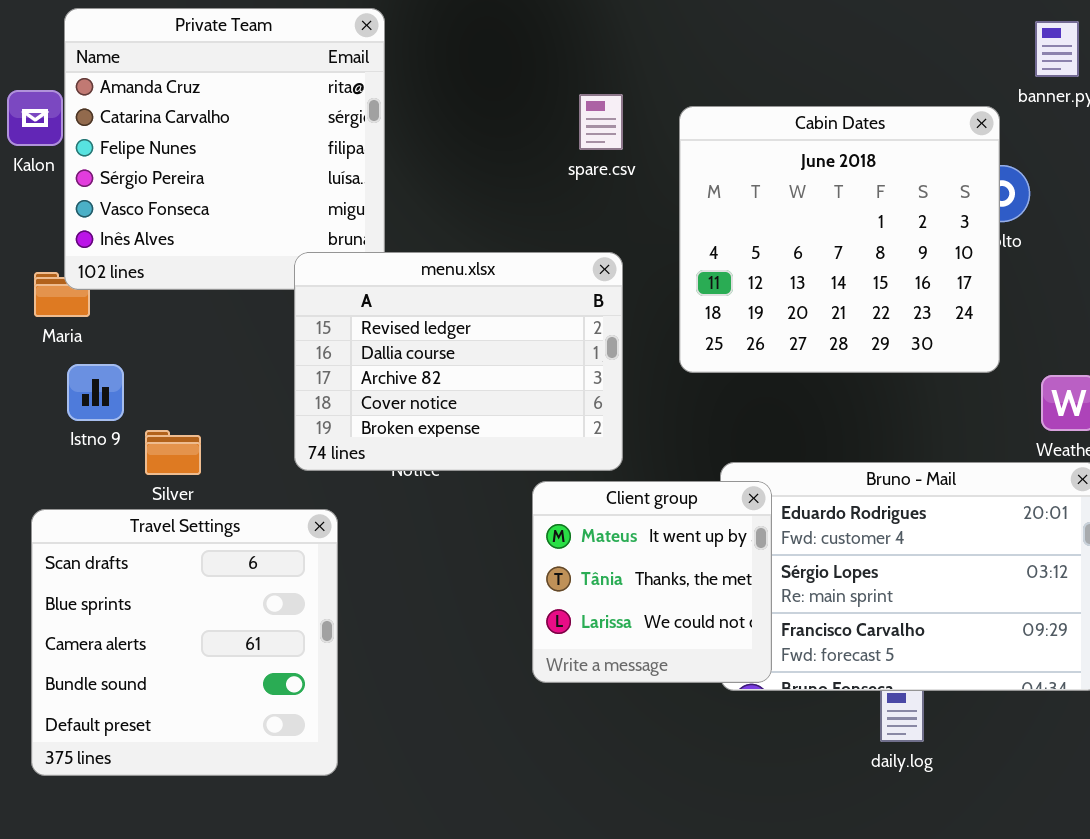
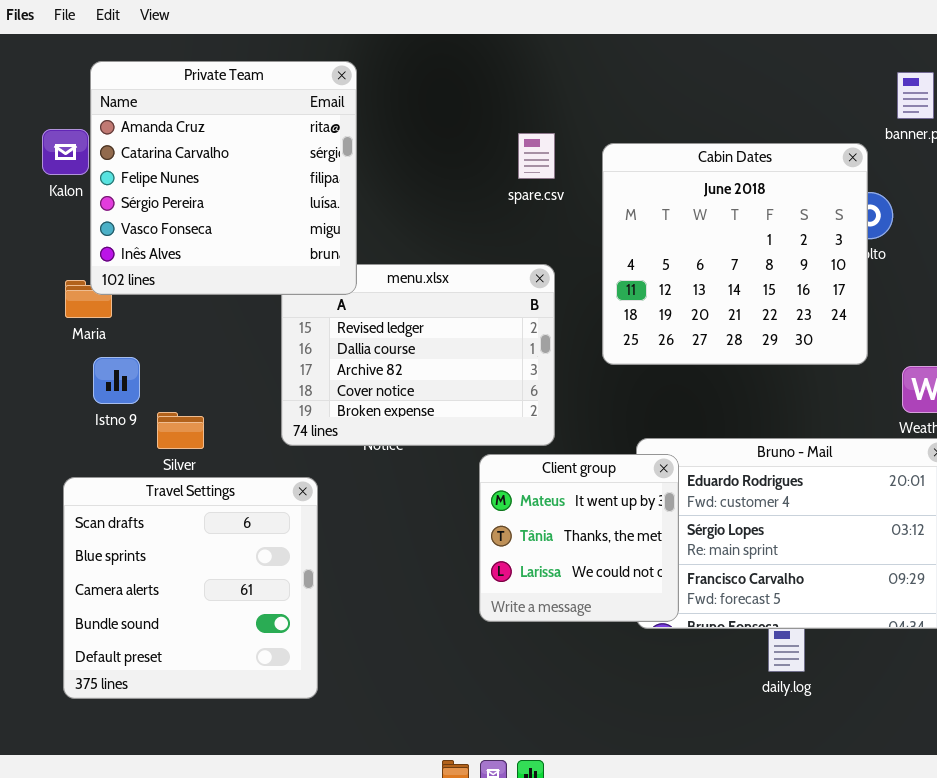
Private Team: [64,8,385,290] -> [90,61,357,295], raised

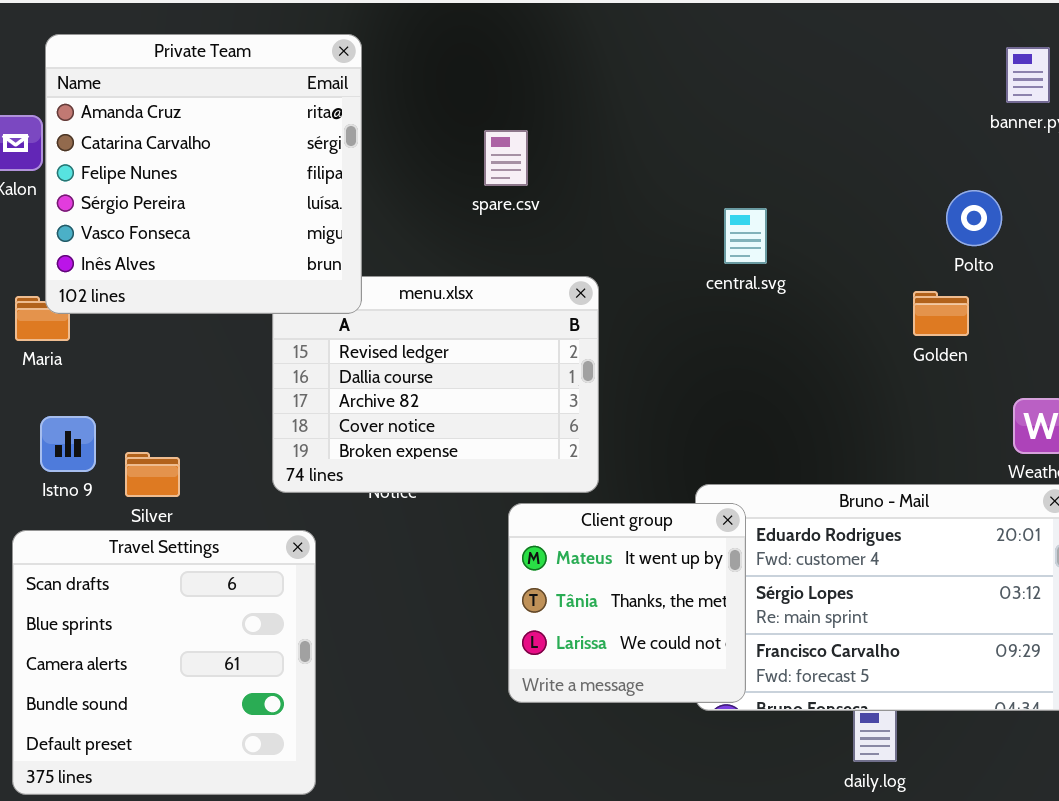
spare.csv: [518,133,555,179] -> [484,130,528,186], moved
Cabin Dates: [602,143,868,365] -> none, closed
Istno 9: [93,357,140,404] -> [40,416,96,472], moved

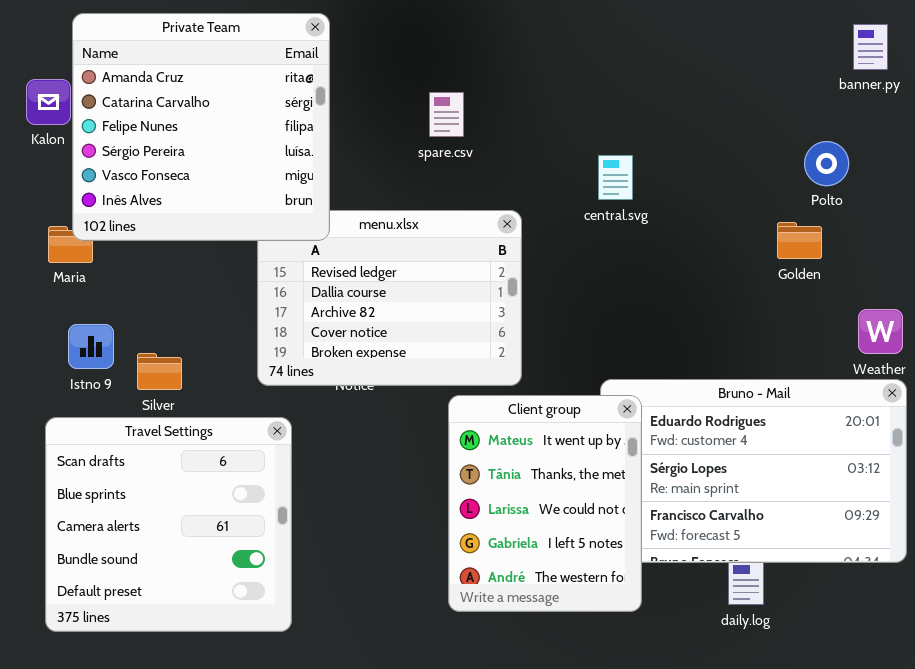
central.svg: [724,208,767,264] -> [598,155,633,200], moved
Client group: [508,503,746,703] -> [448,395,642,612], resized

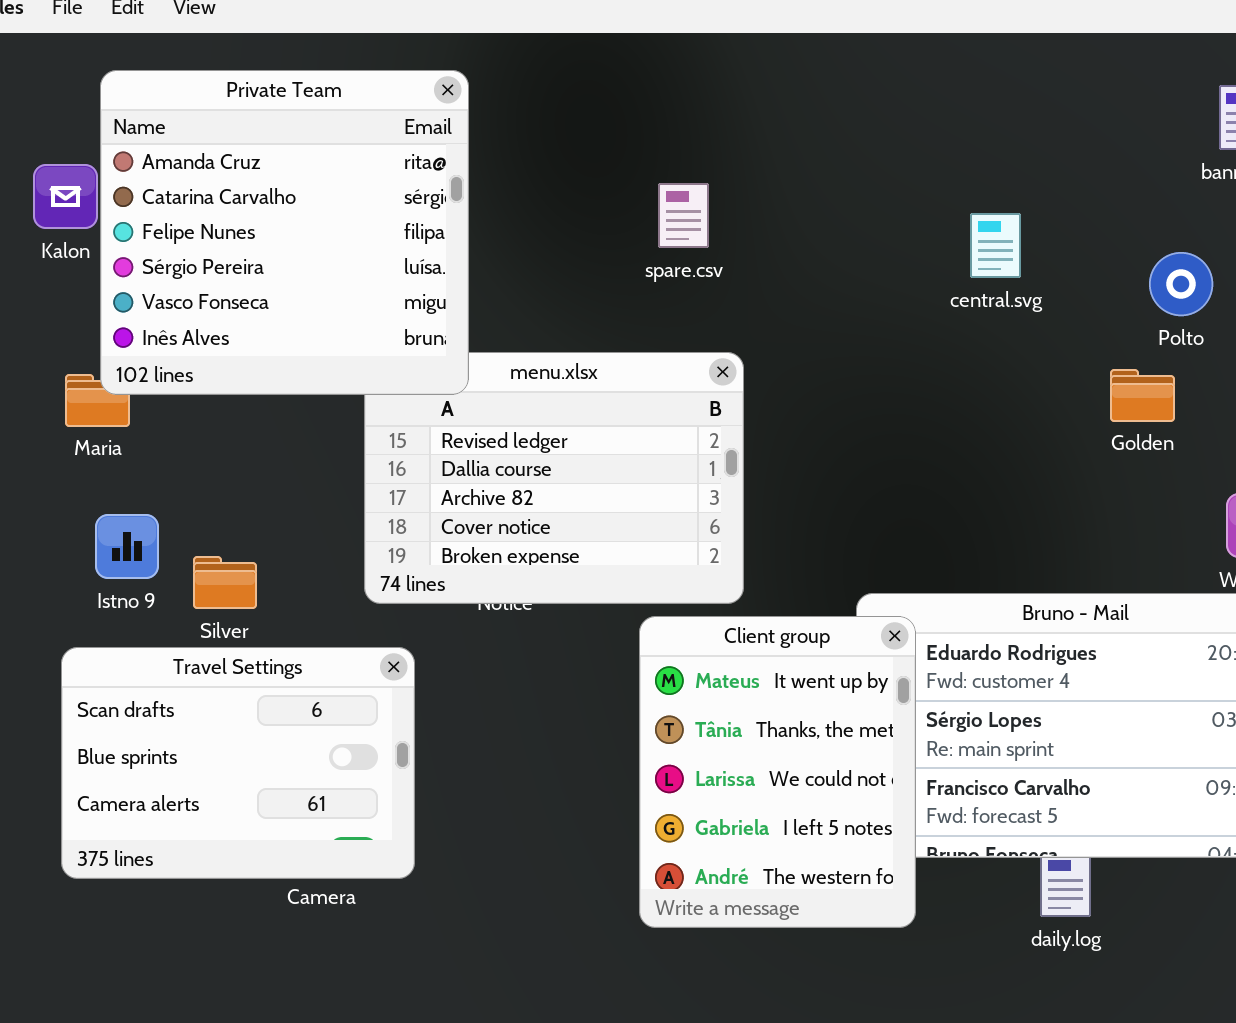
spare.csv: [429,92,464,137] -> [658,183,709,248], moved
central.svg: [598,155,633,200] -> [970,213,1021,278], moved
Travel Settings: [45,417,292,632] -> [61,647,415,879], resized

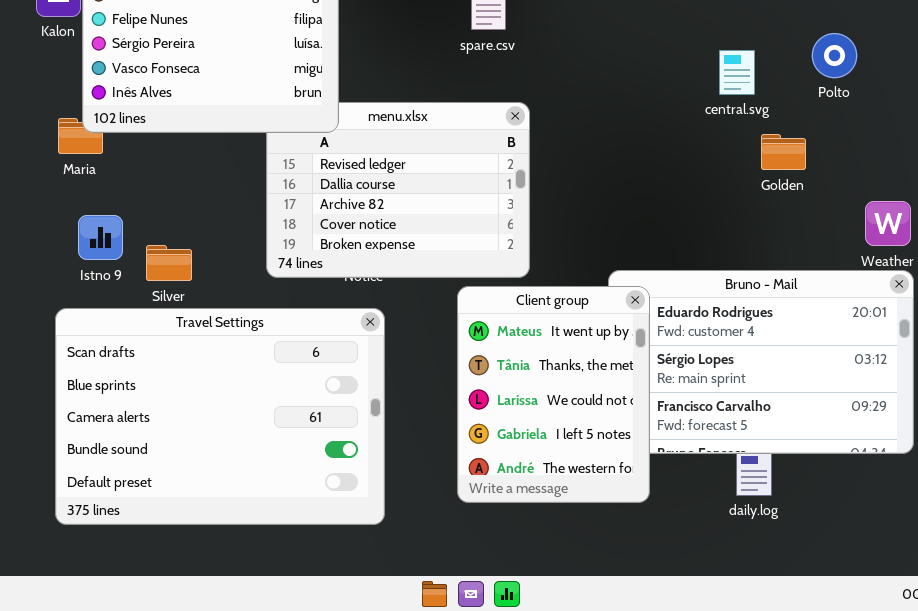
central.svg: [970,213,1021,278] -> [719,50,755,95], moved
Golden: [1110,369,1175,422] -> [761,134,806,170], moved
Travel Settings: [61,647,415,879] -> [55,308,385,525], resized

